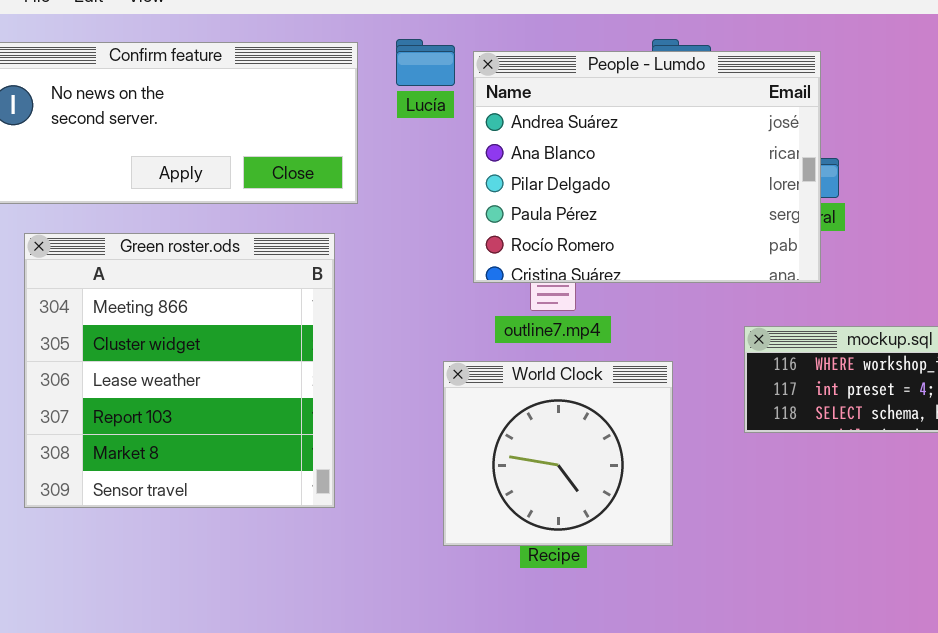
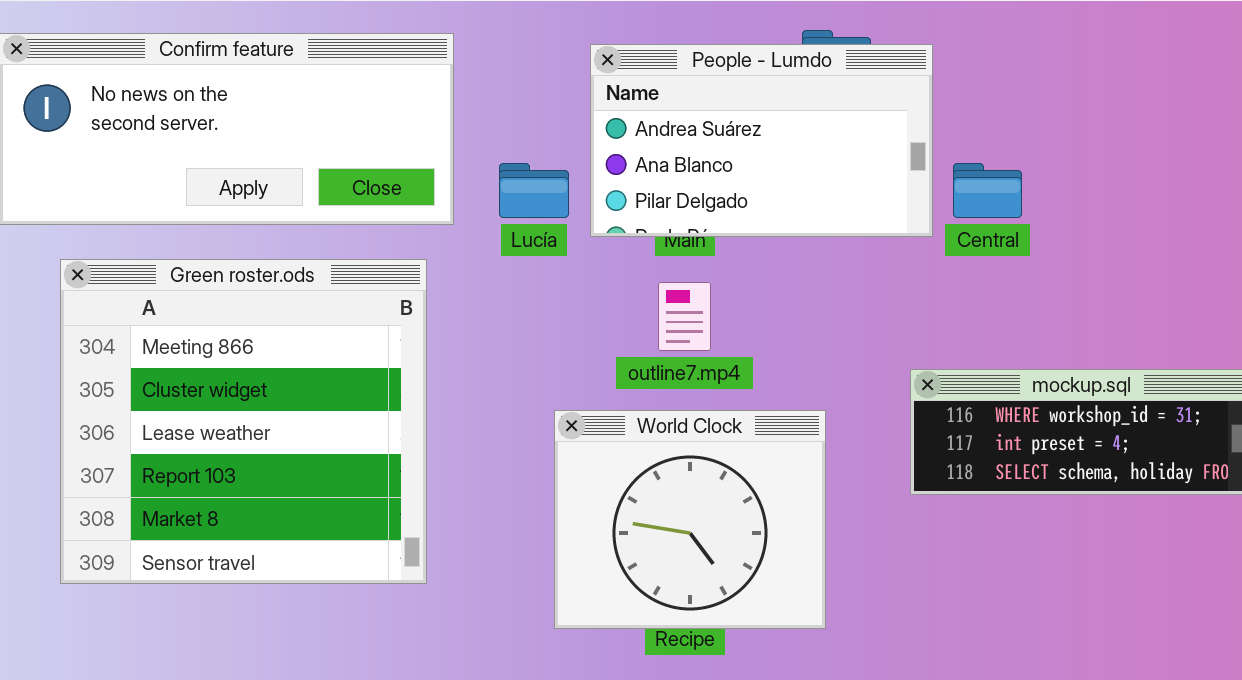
Lucía: [396,39,455,86] -> [499,163,569,218], moved
People - Lumdo: [473,51,821,283] -> [590,44,933,237], resized

